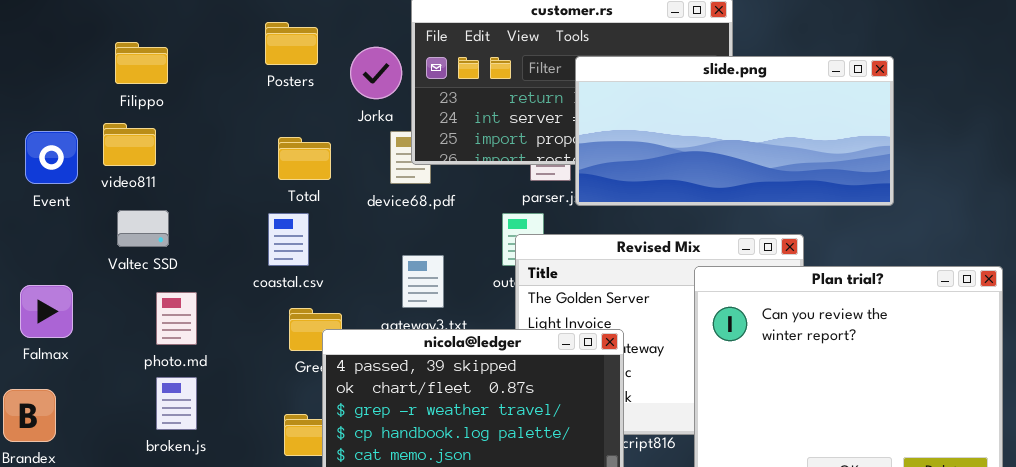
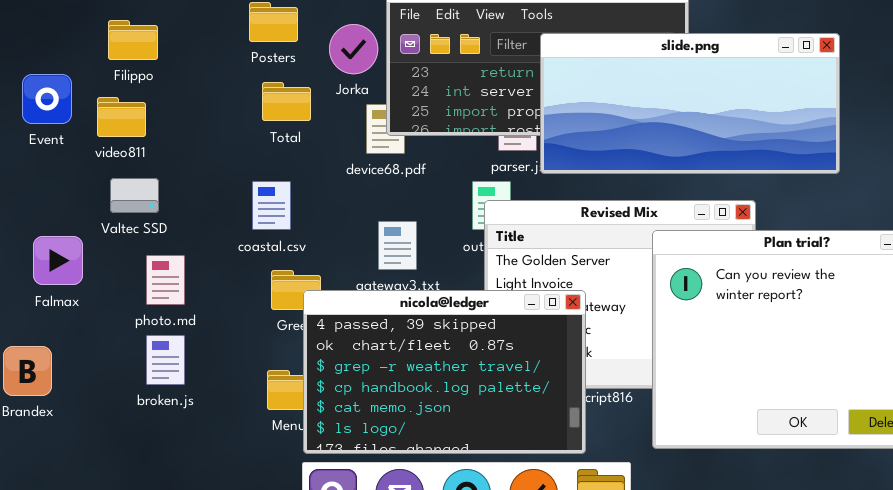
Event: [25,131,78,184] -> [22,74,72,124], moved
Total: [278,137,331,180] -> [262,82,311,121], moved
Falmax: [20,285,73,338] -> [33,236,83,285], moved

